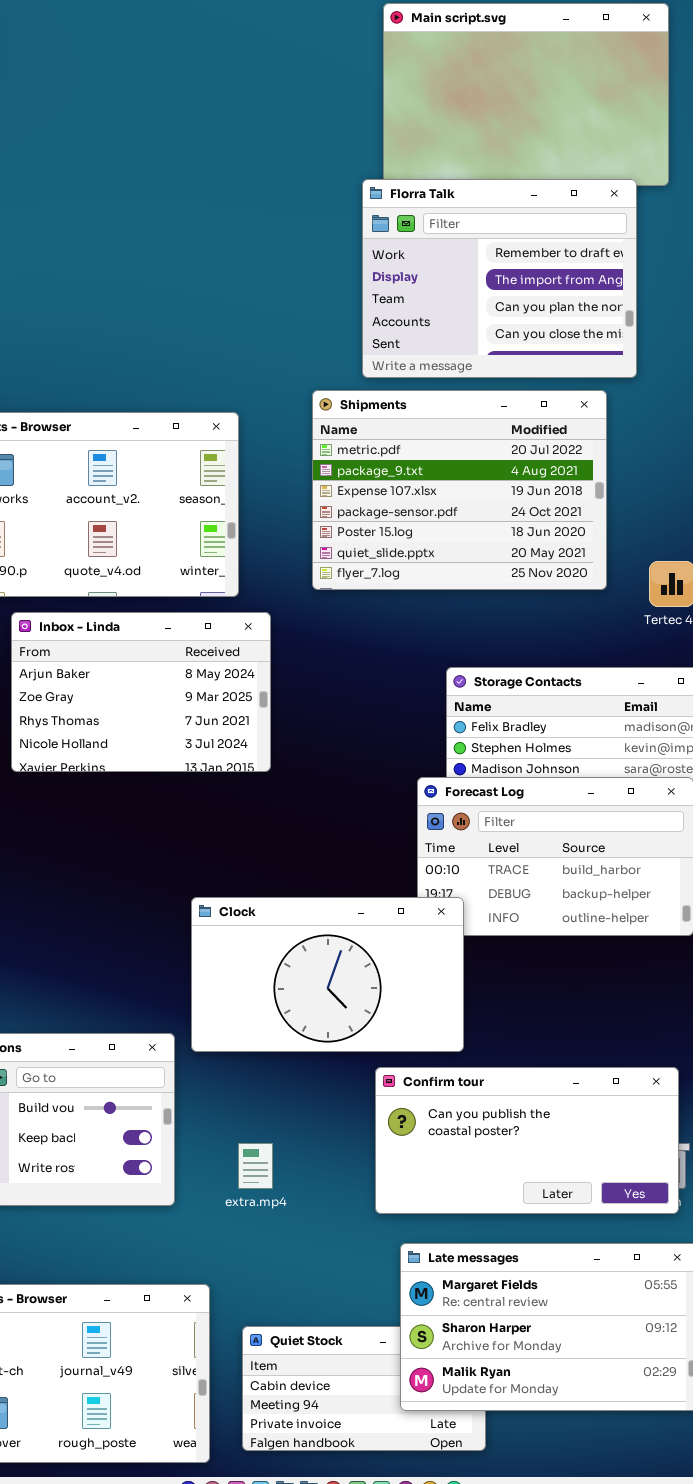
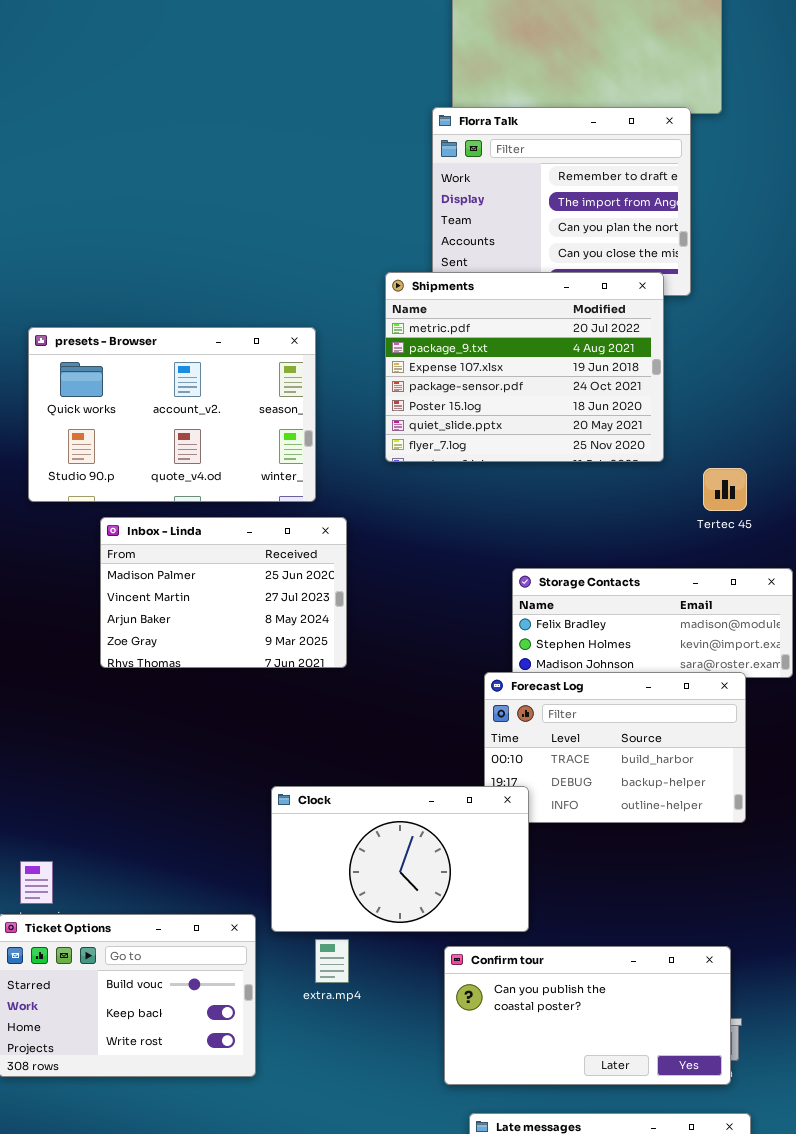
Shipments: [312,390,607,590] -> [385,272,664,462], moved
Inbox - Linda: [11,612,271,772] -> [100,517,347,668], scrolled up 2 rows
extra.mp4: [238,1143,273,1189] -> [315,939,349,983], moved

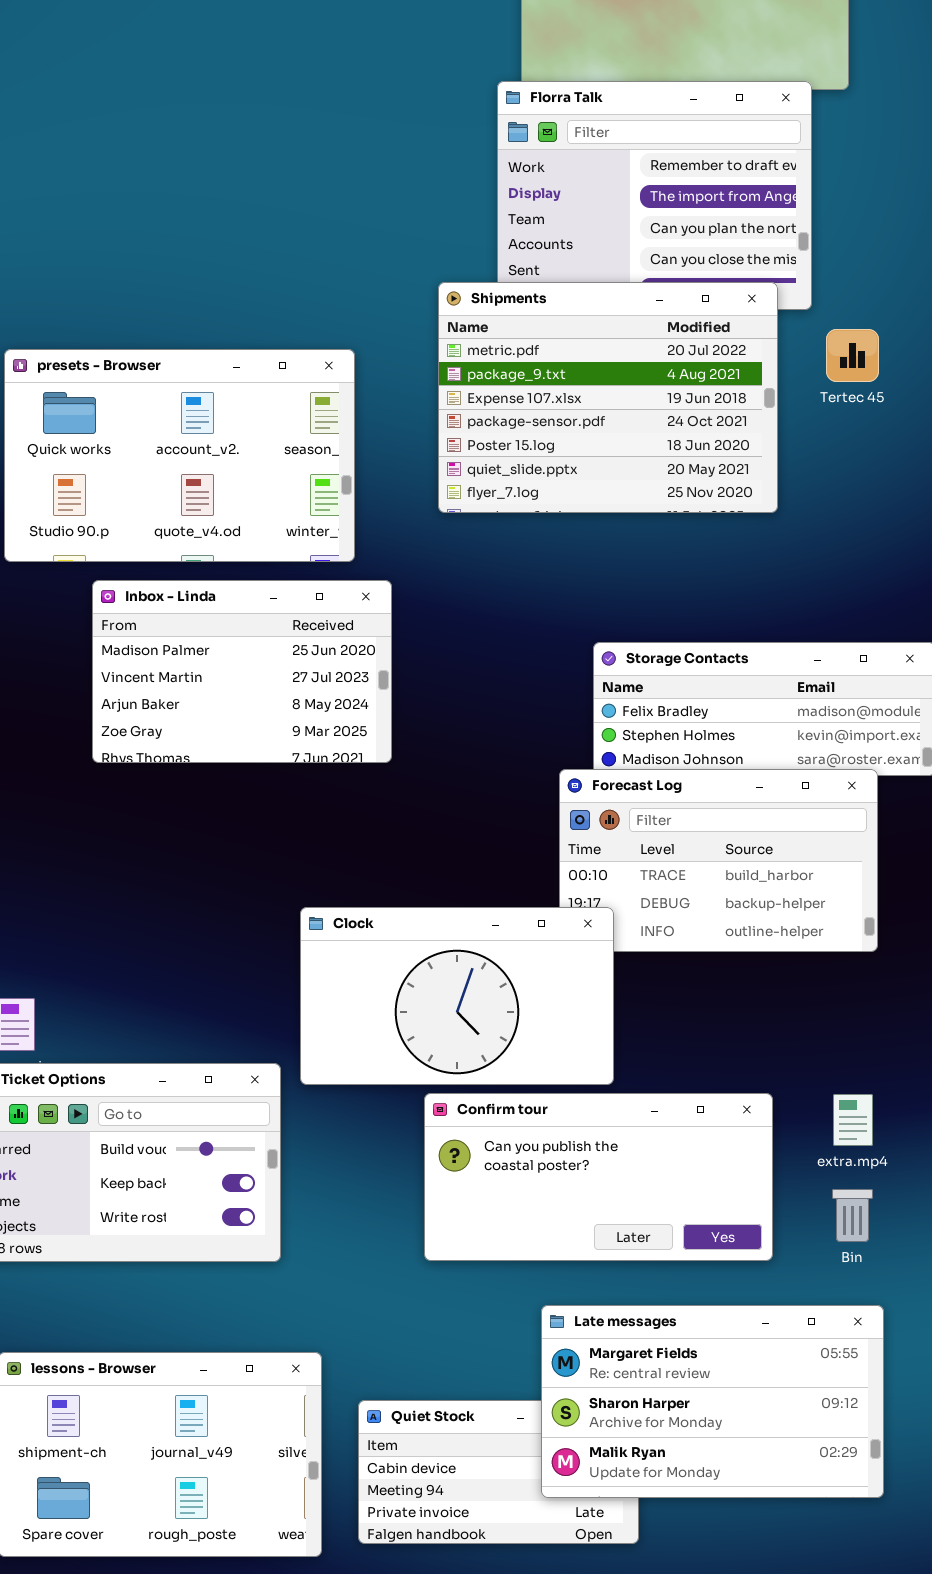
Tertec 45: [703,468,747,511] -> [826,329,879,382], moved
extra.mp4: [315,939,349,983] -> [833,1094,873,1146], moved
Confirm tour: [444,946,731,1085] -> [424,1093,773,1261], moved

